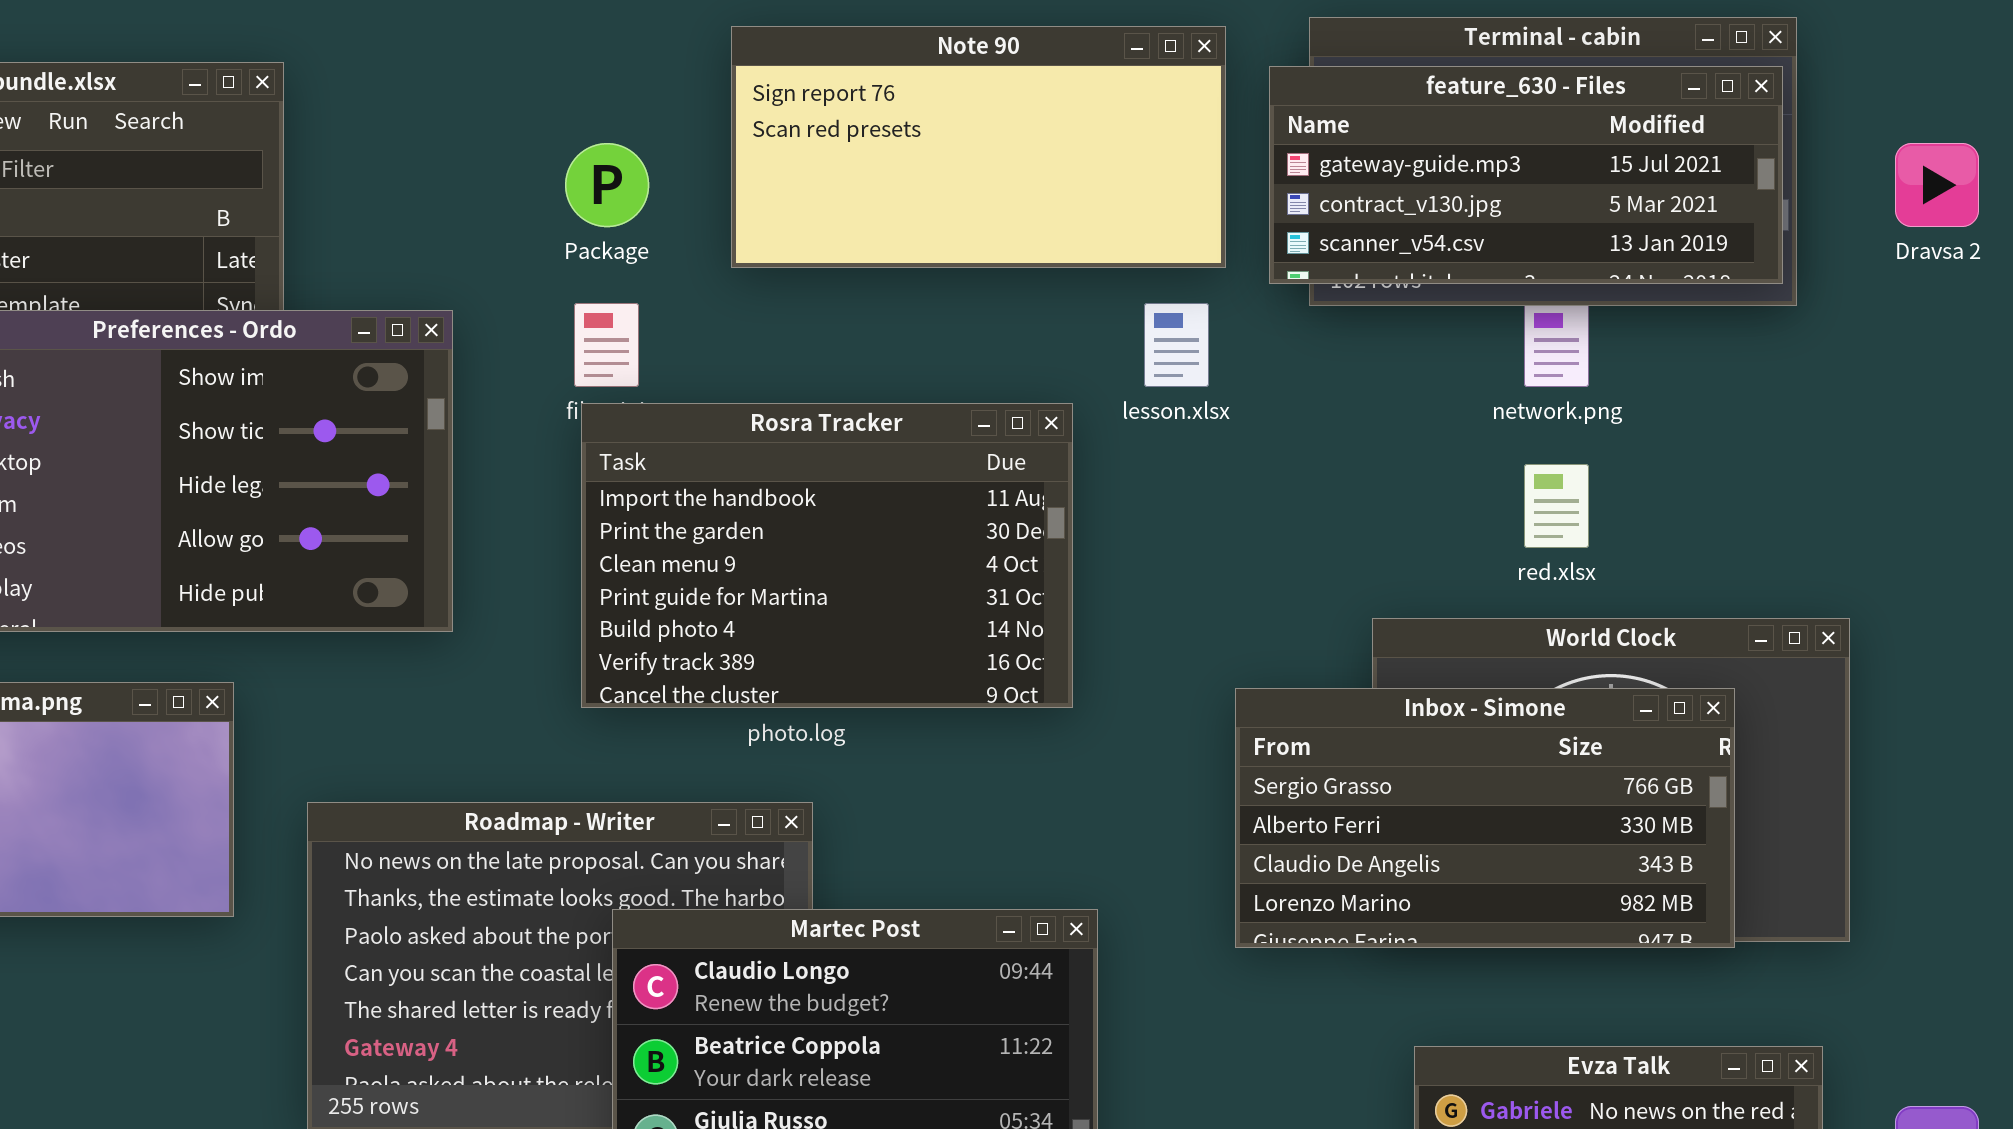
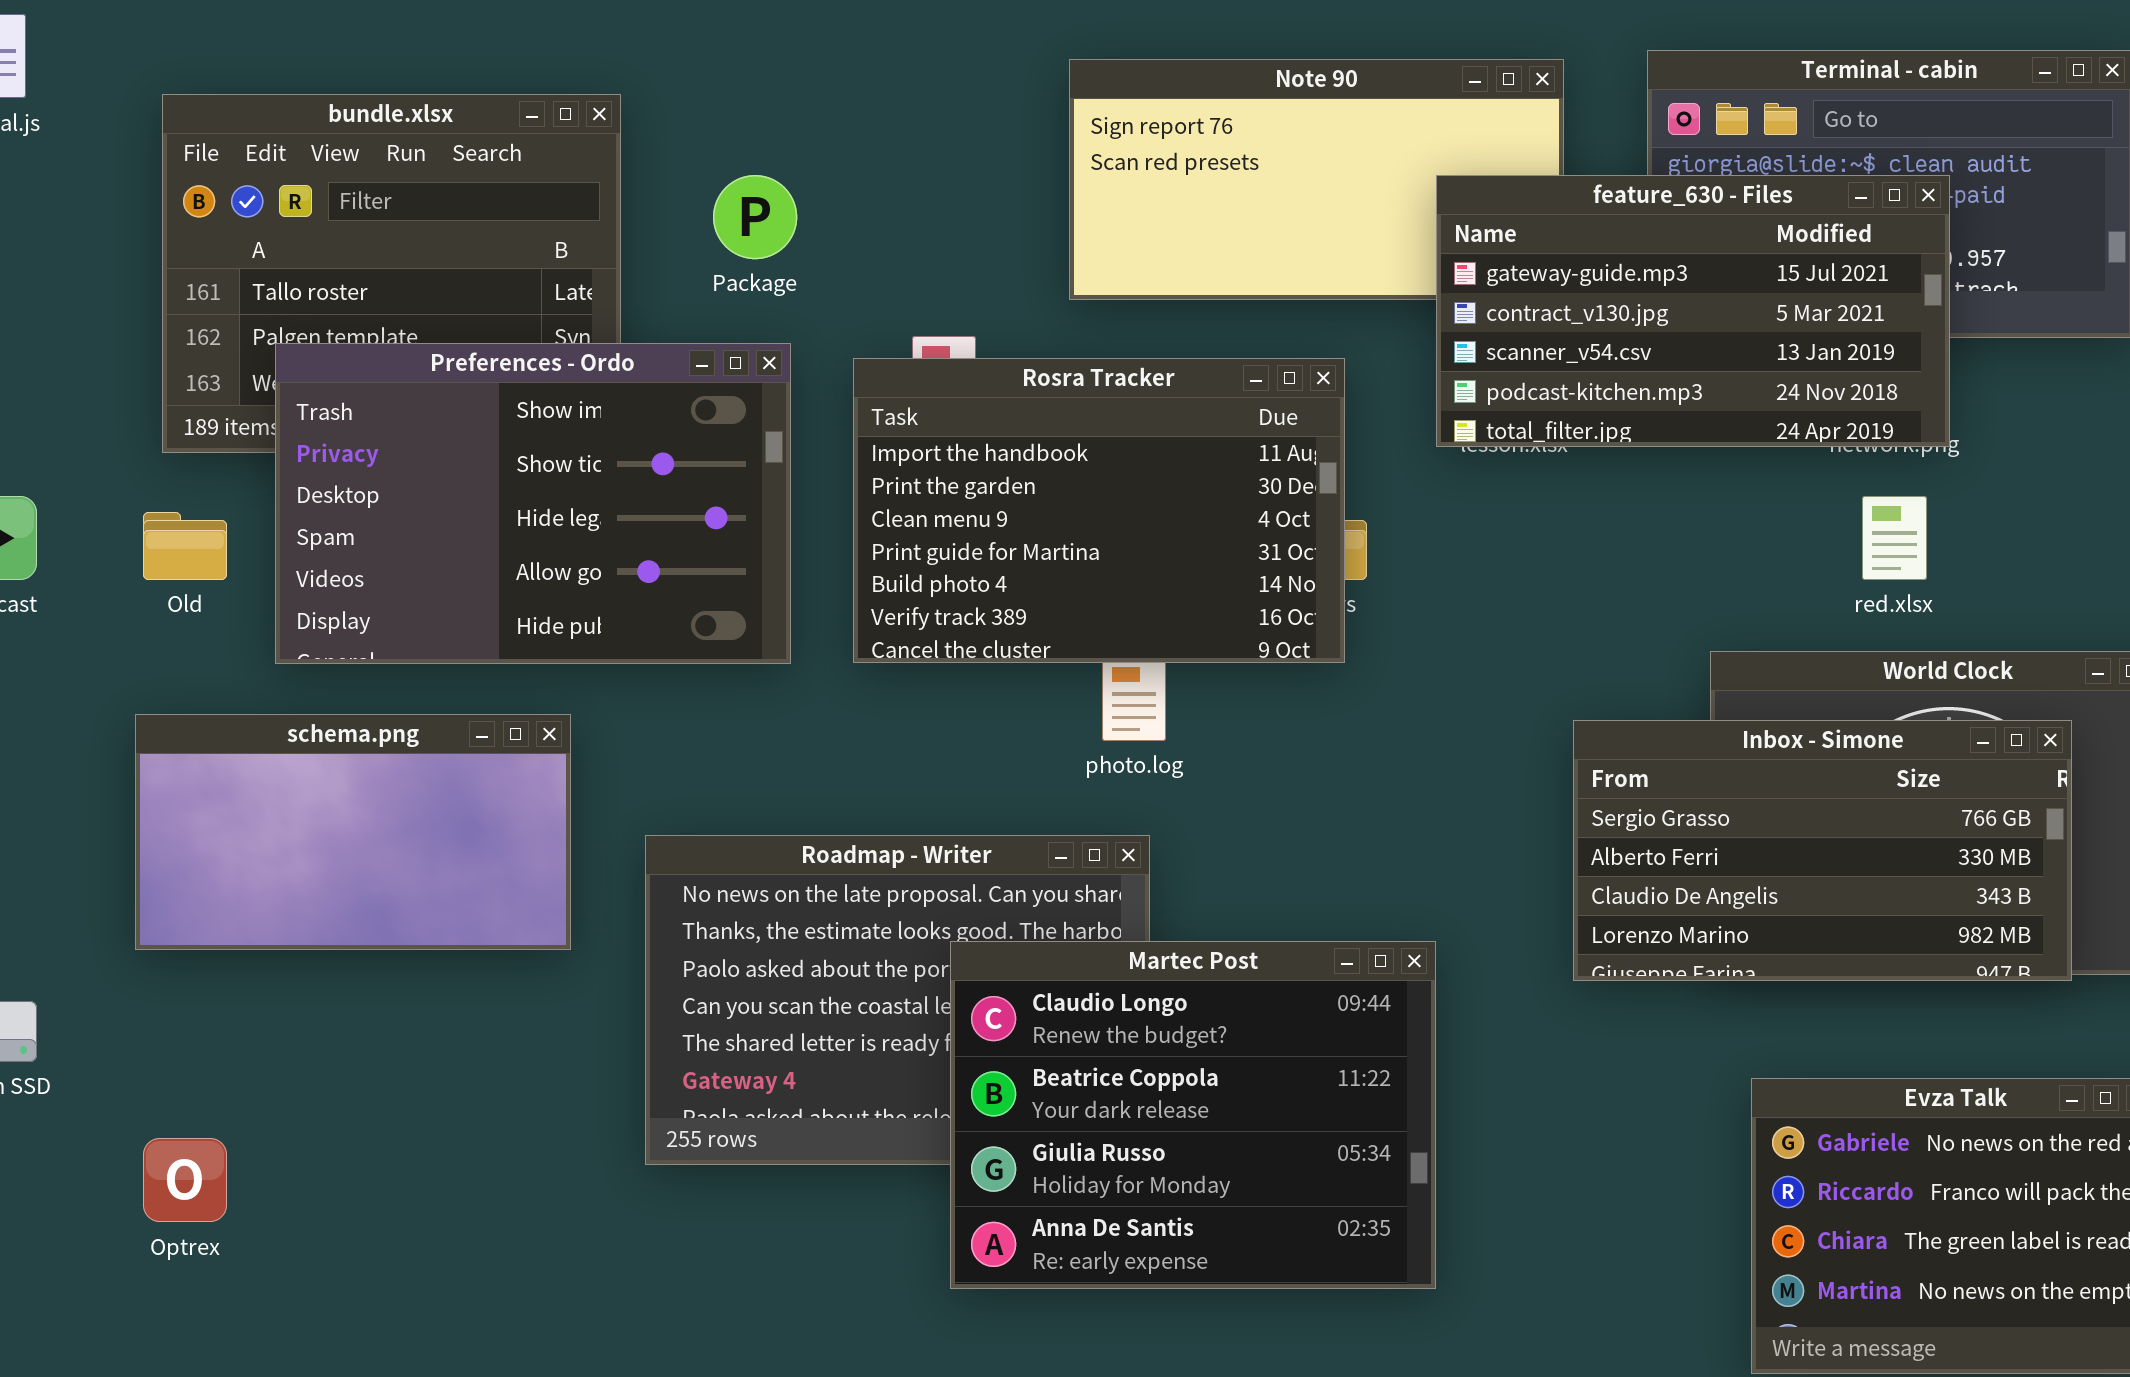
feature_630 - Files: [1269,66,1783,284] -> [1436,175,1950,447], moved, resized
Package: [565,143,649,227] -> [713,175,797,259], moved
Rosra Tracker: [581,403,1073,708] -> [853,358,1345,663], moved

